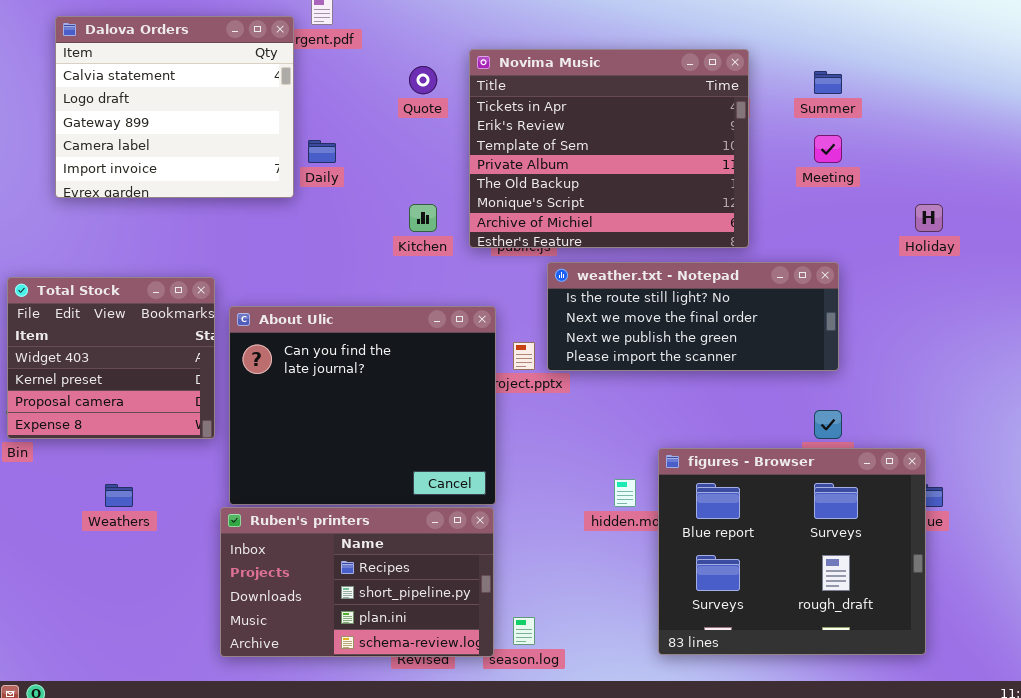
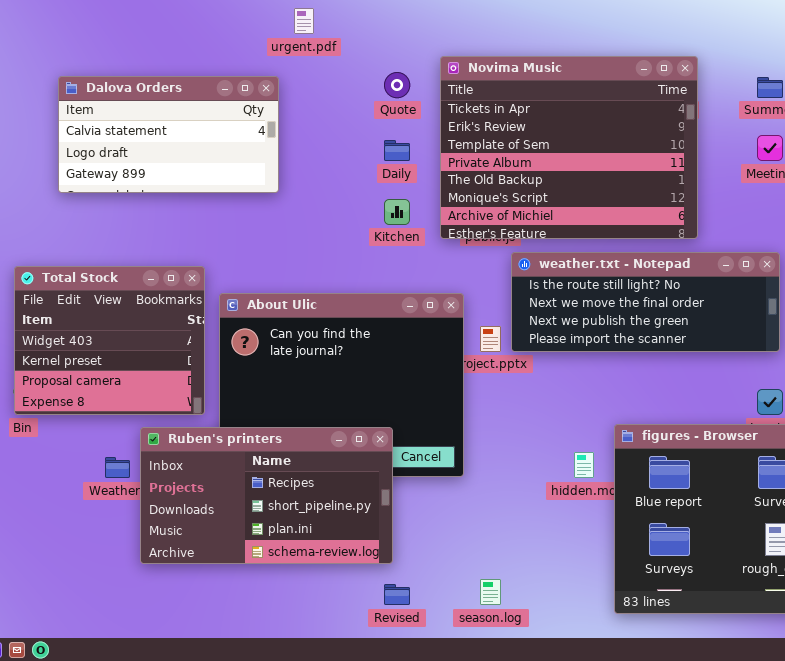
Dalova Orders: [55,16,294,198] -> [58,76,279,193], resized
Daily: [308,140,336,163] -> [384,140,410,161], moved
Ruben's printers: [220,507,494,657] -> [140,427,393,564], moved

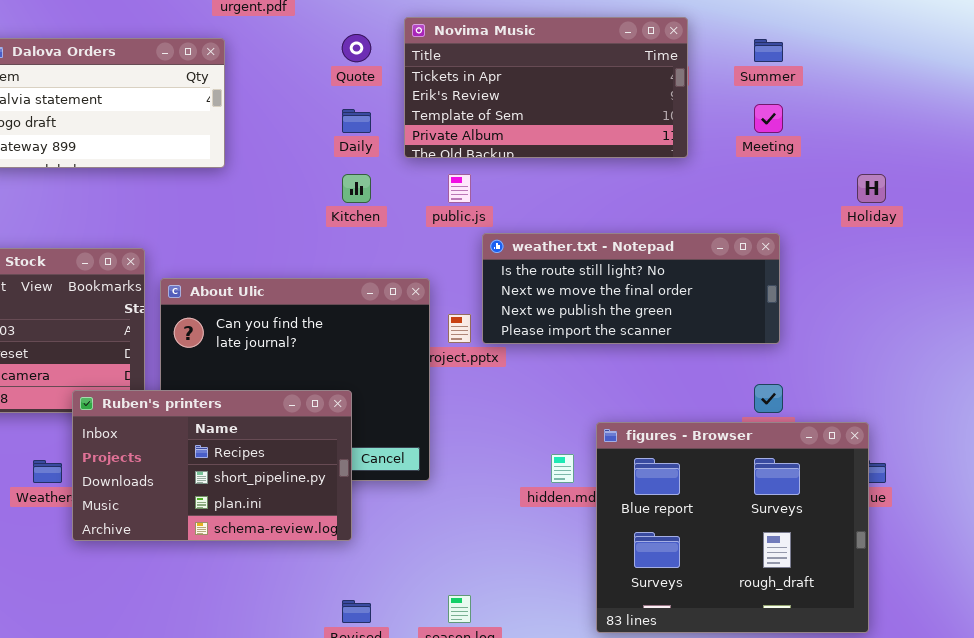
Novima Music: [440,56,698,239] -> [404,17,688,158], resized
Ruben's printers: [140,427,393,564] -> [72,390,352,541], moved

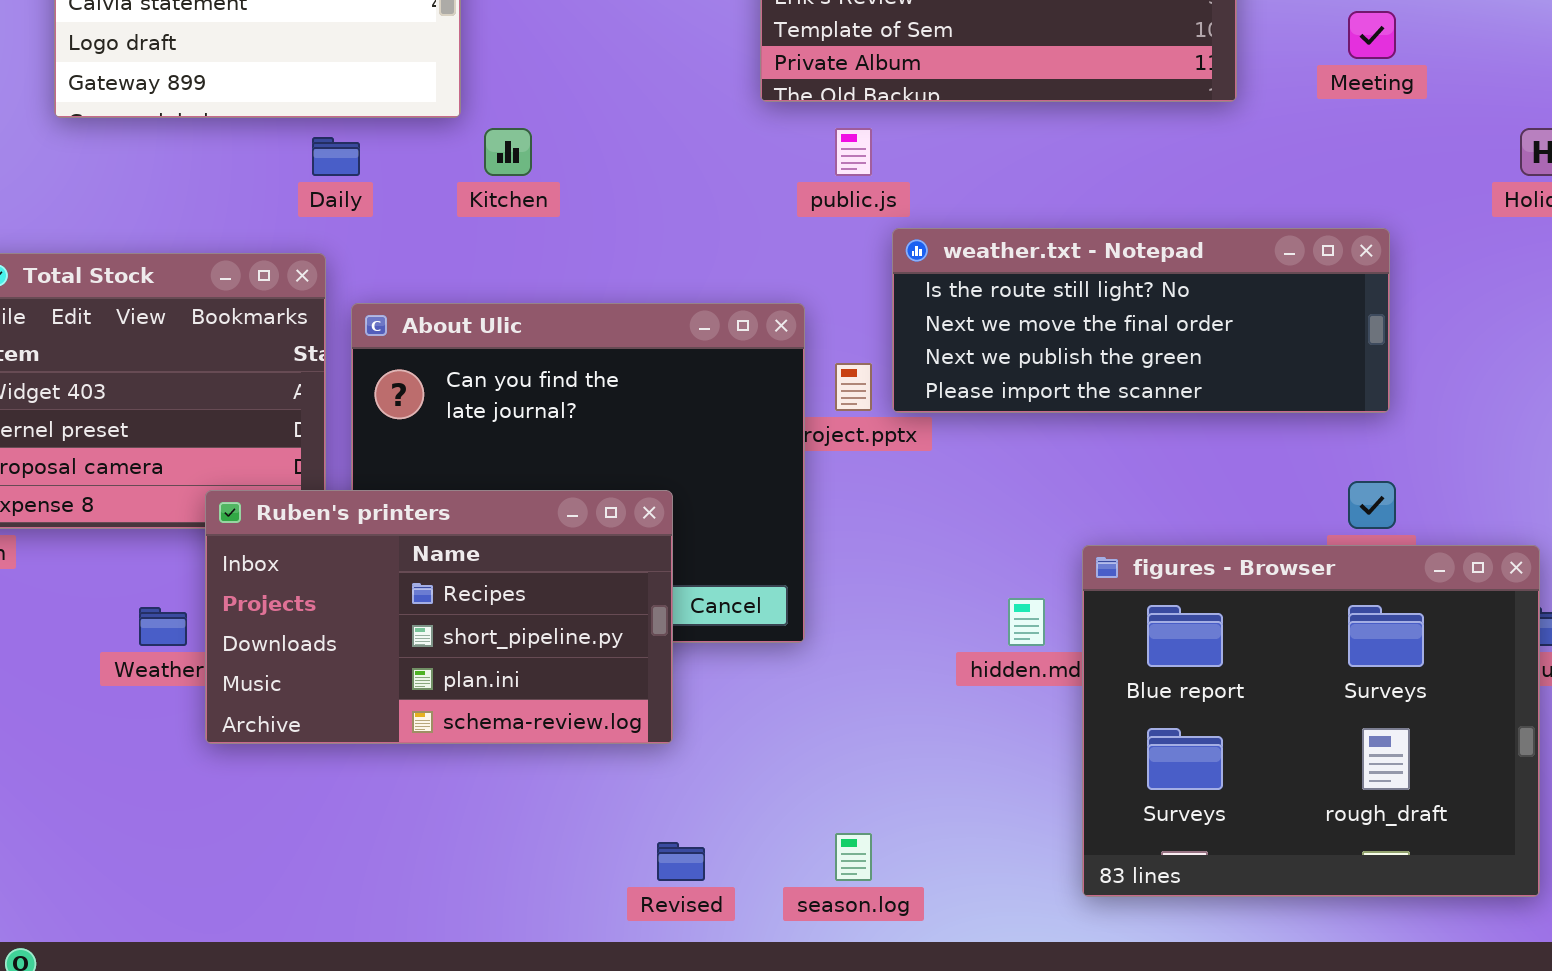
Daily: [342,109,371,133] -> [312,137,360,176], moved
Kitchen: [342,174,371,203] -> [484,128,532,176], moved

